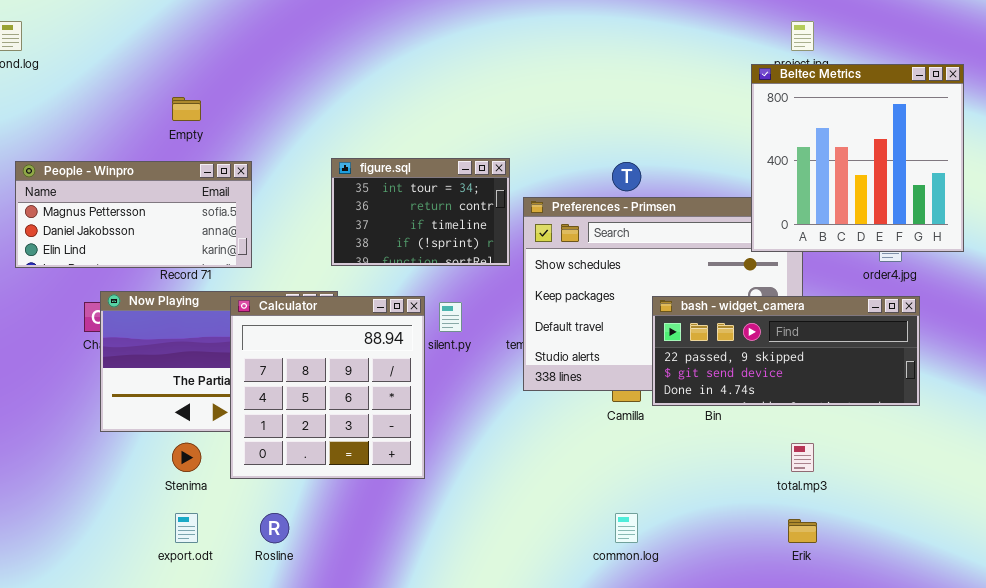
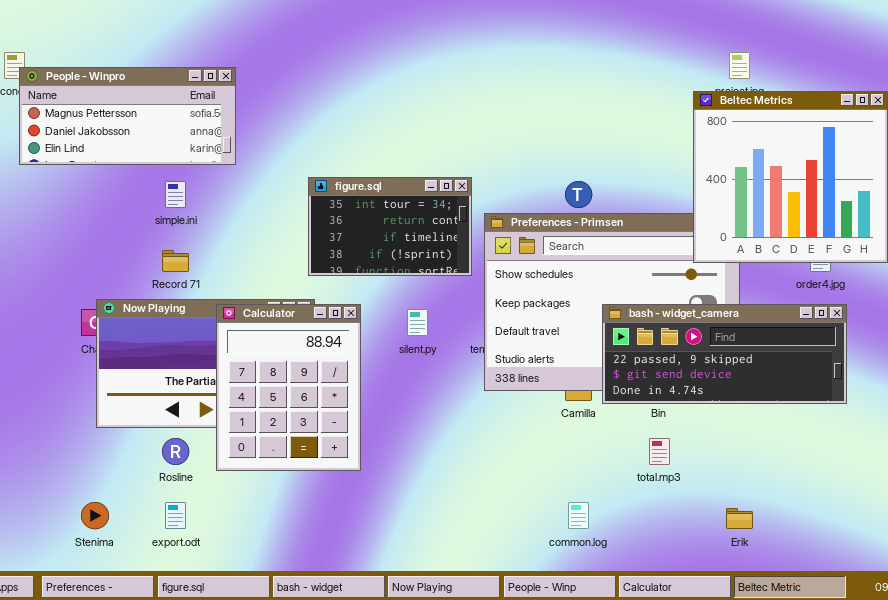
People - Winpro: [15,161,252,268] -> [19,67,236,165], moved
Calculator: [230,296,425,479] -> [216,304,361,471], resized
Stenima: [172,443,201,472] -> [81,502,109,529], moved
total.mp3: [791,443,814,472] -> [649,438,670,465], moved
Rosline: [260,513,289,543] -> [162,438,189,465], moved

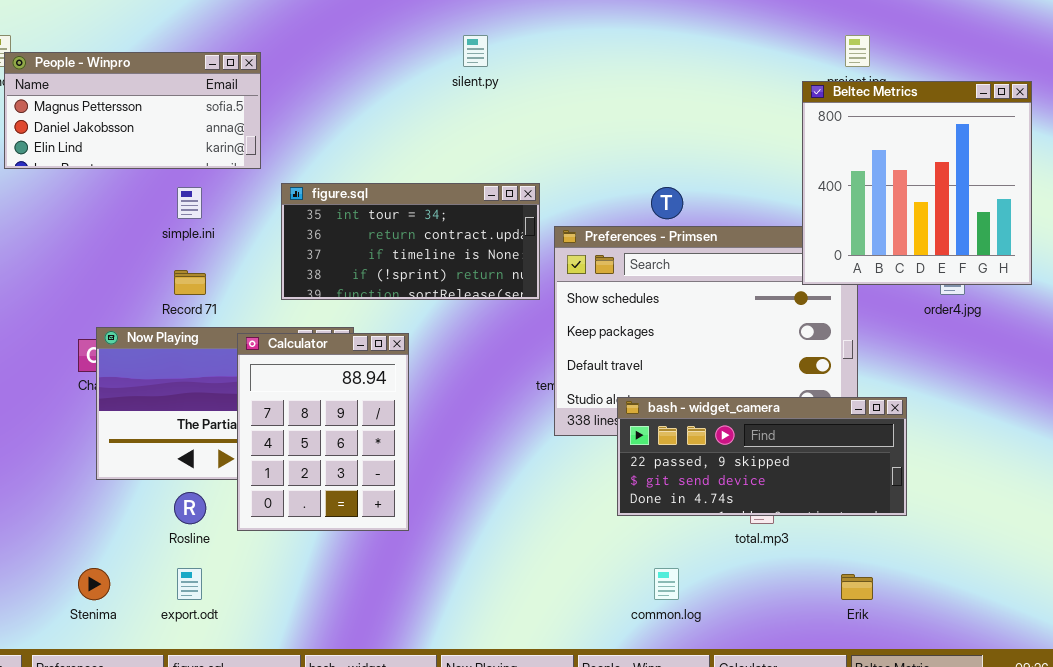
figure.sql: [308,177,472,276] -> [281,183,540,300], resized
bash - widget_camera: [602,304,847,404] -> [617,397,907,516], moved
silent.py: [407,309,428,336] -> [463,35,488,67], moved

